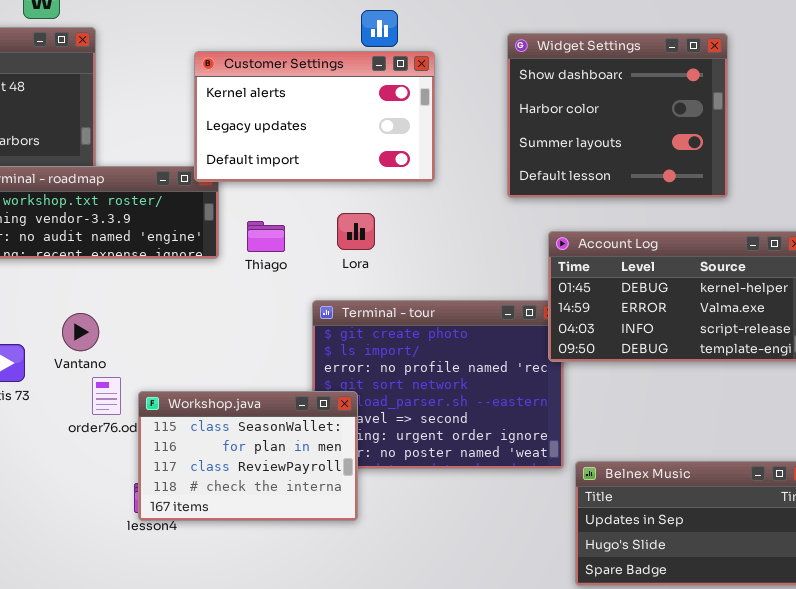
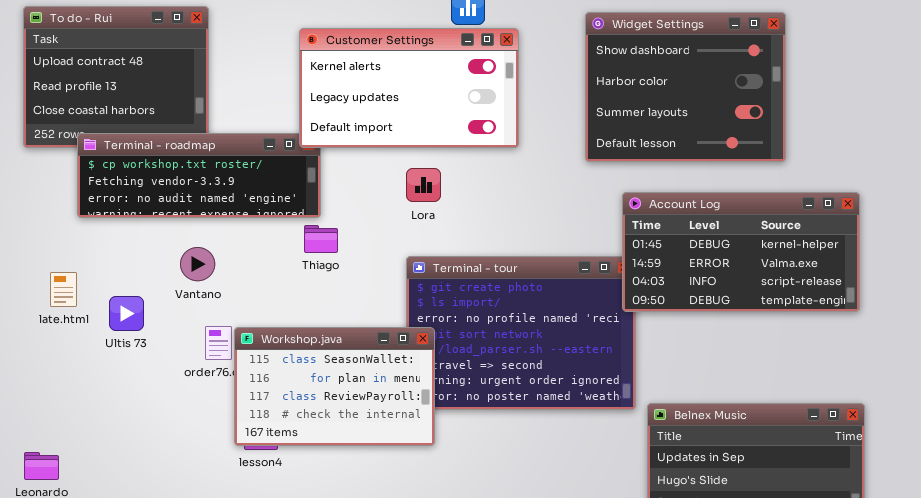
Lora: [337,213,375,250] -> [406,168,441,202], moved
Thiago: [247,221,285,252] -> [304,225,338,253], moved
Vantano: [62,313,99,351] -> [180,247,215,281], moved
Workshop.java: [138,391,358,521] -> [234,327,435,446], moved

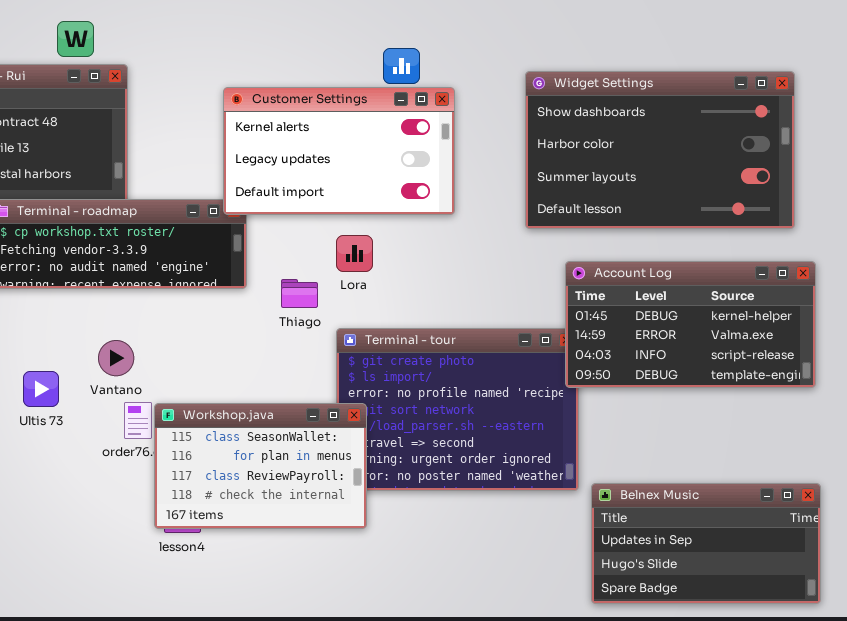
Widget Settings: [585,12,786,162] -> [525,71,795,229], resized
Thiago: [304,225,338,253] -> [281,279,318,308], moved
Vantano: [180,247,215,281] -> [98,340,134,376], moved

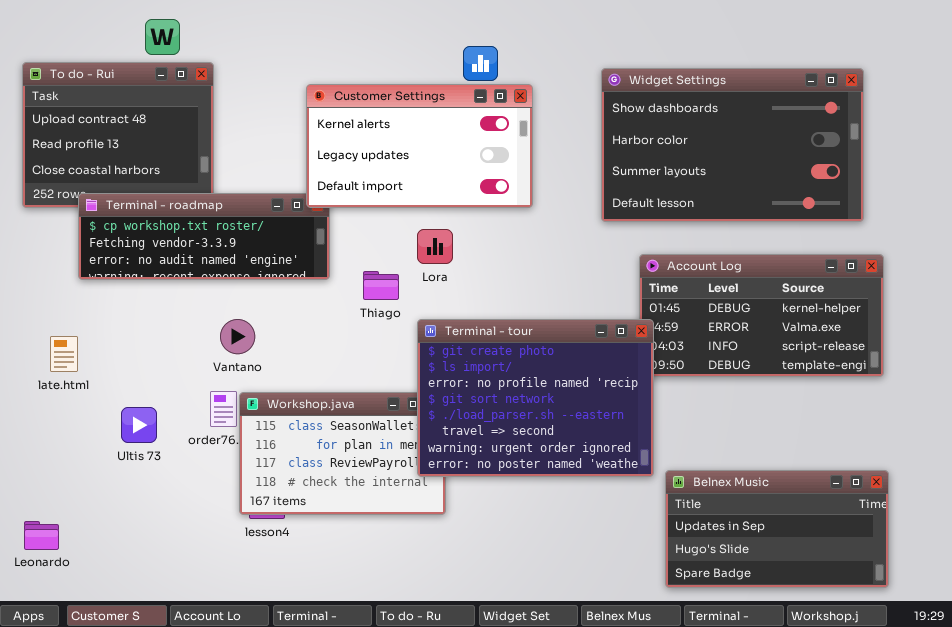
Terminal - tour: [336,328,579,491] -> [417,319,654,477], raised
Vantano: [98,340,134,376] -> [220,319,255,354], moved
Ultis 73: [23,371,59,407] -> [121,407,157,443], moved

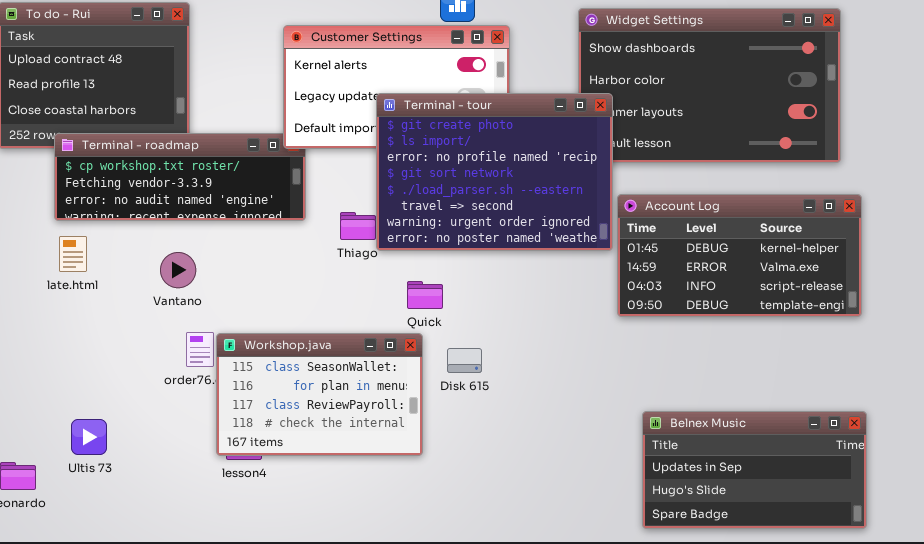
Vantano: [220,319,255,354] -> [160,252,196,288], moved
Terminal - tour: [417,319,654,477] -> [376,93,613,251], moved
late.html: [50,336,78,372] -> [59,236,87,272], moved
Ultis 73: [121,407,157,443] -> [71,419,107,455], moved

